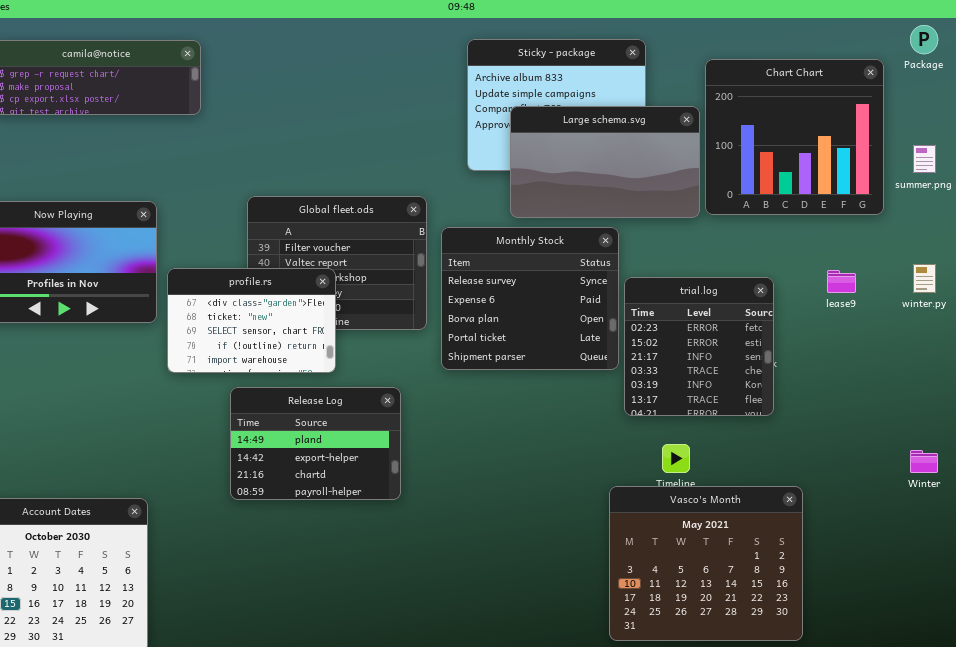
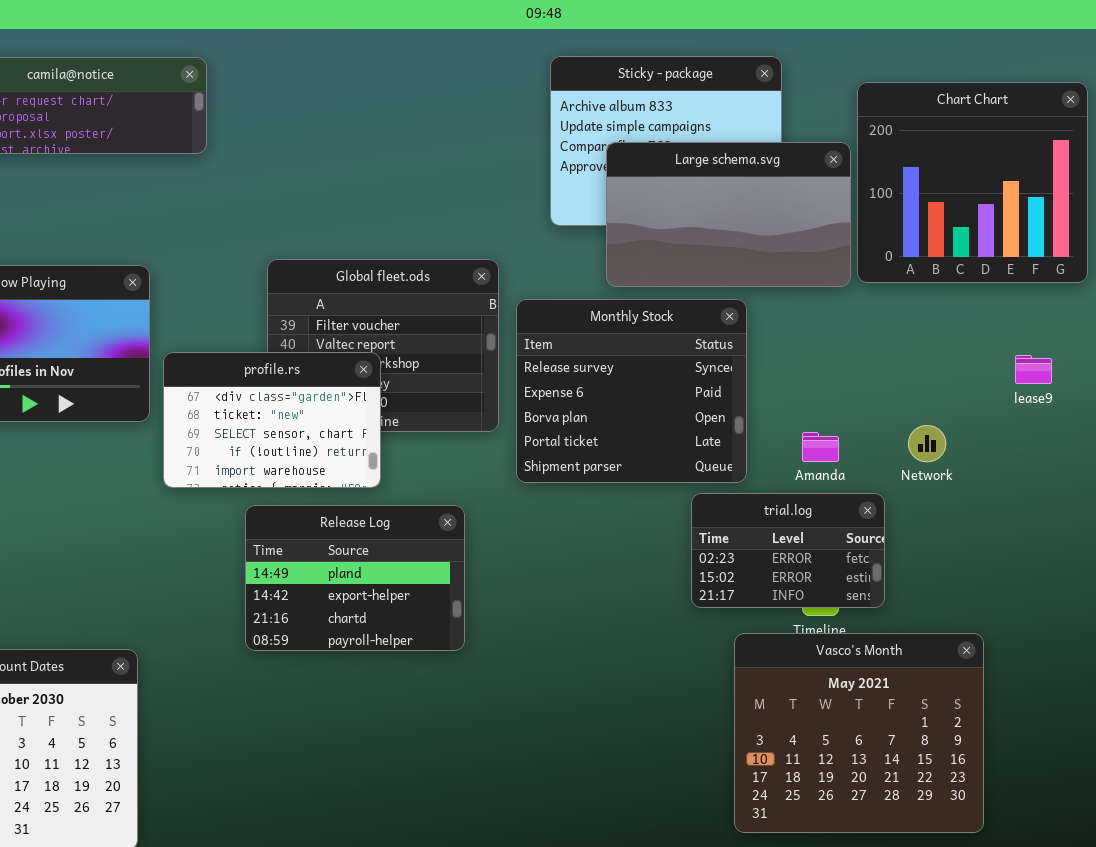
trial.log: [624,277,774,416] -> [691,493,885,608], moved, resized

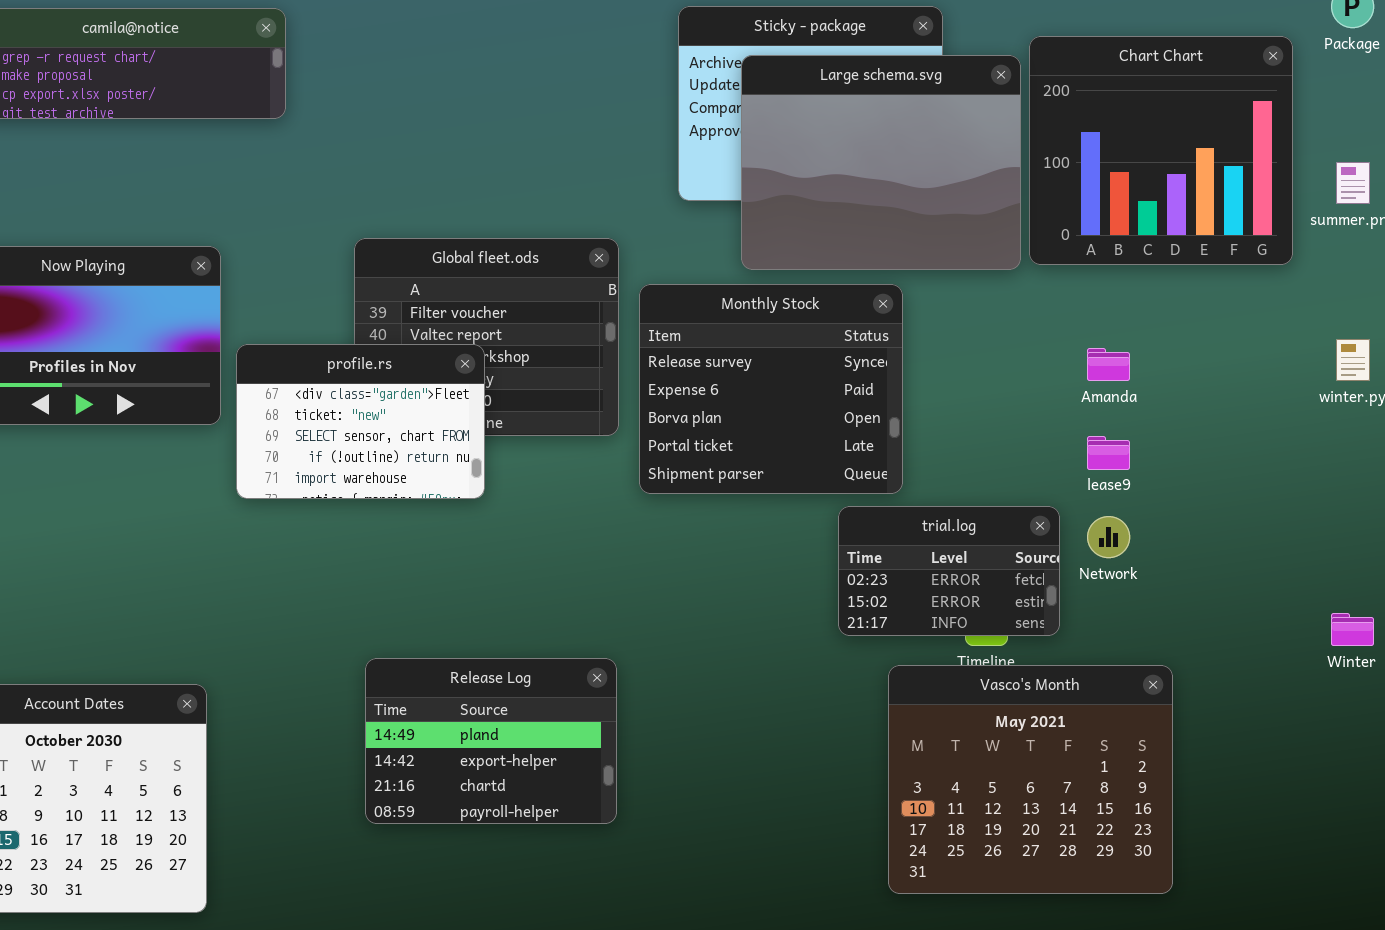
Large schema.svg: [606,142,851,287] -> [741,55,1021,270], resized
lease9: [1015,355,1052,384] -> [1087,436,1130,470], moved
Network: [908,425,946,462] -> [1087,516,1130,558], moved
Amanda: [802,432,839,462] -> [1087,348,1130,381], moved
Release Log: [245,505,465,651] -> [365,658,617,824], moved

